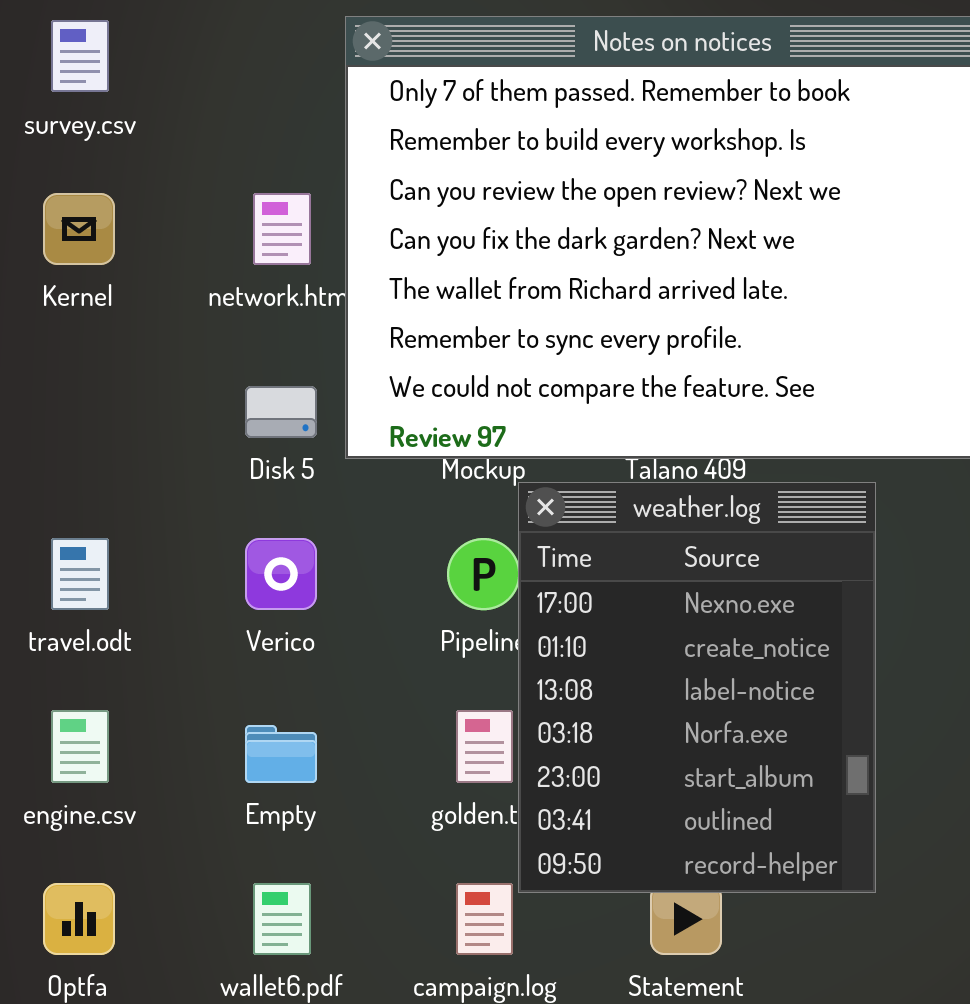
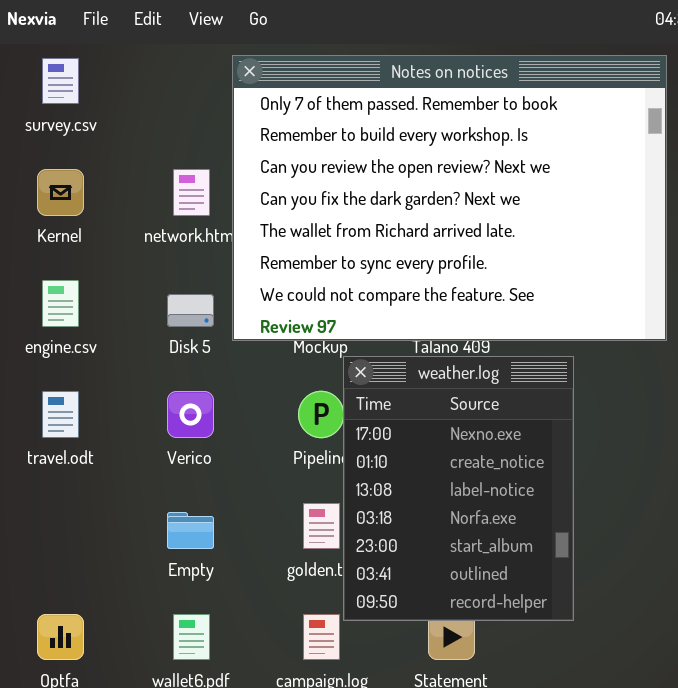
engine.csv: [51,710,109,783] -> [42,280,79,327], moved

